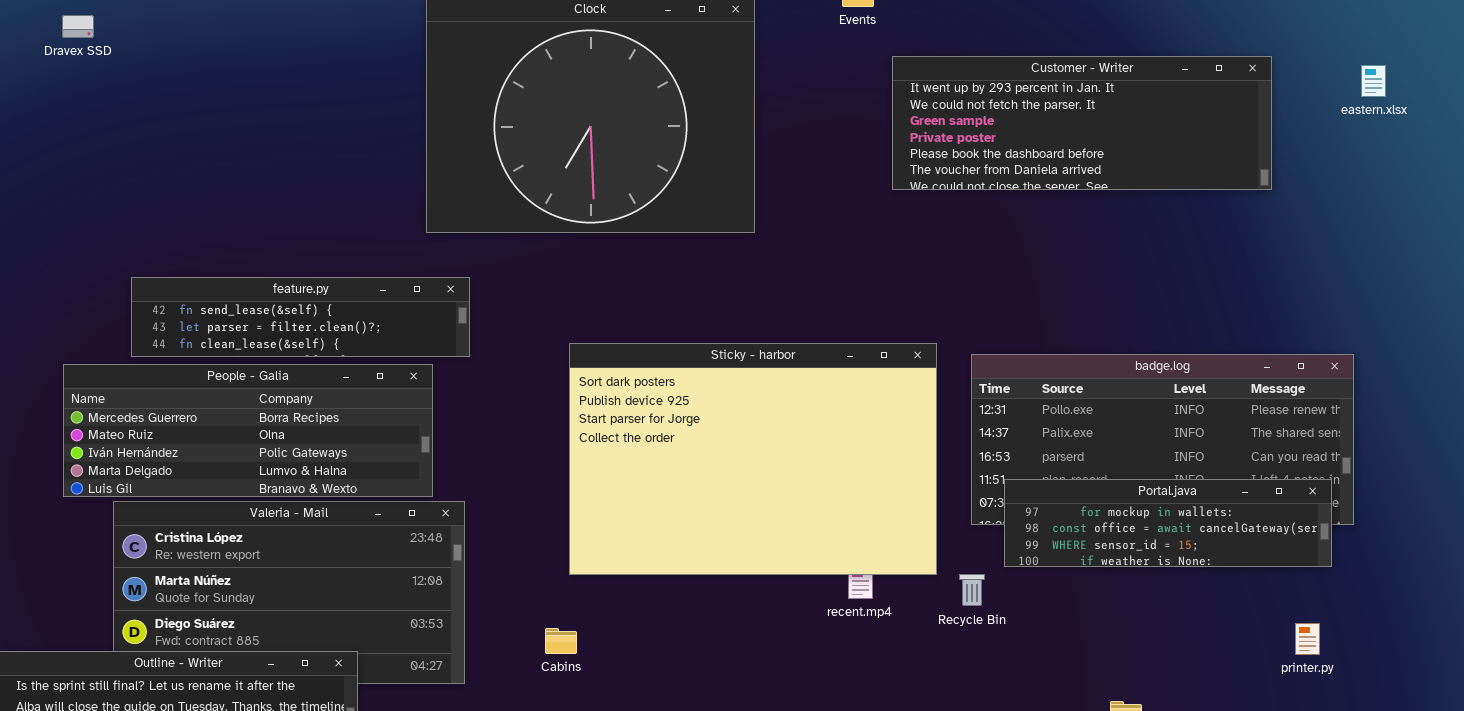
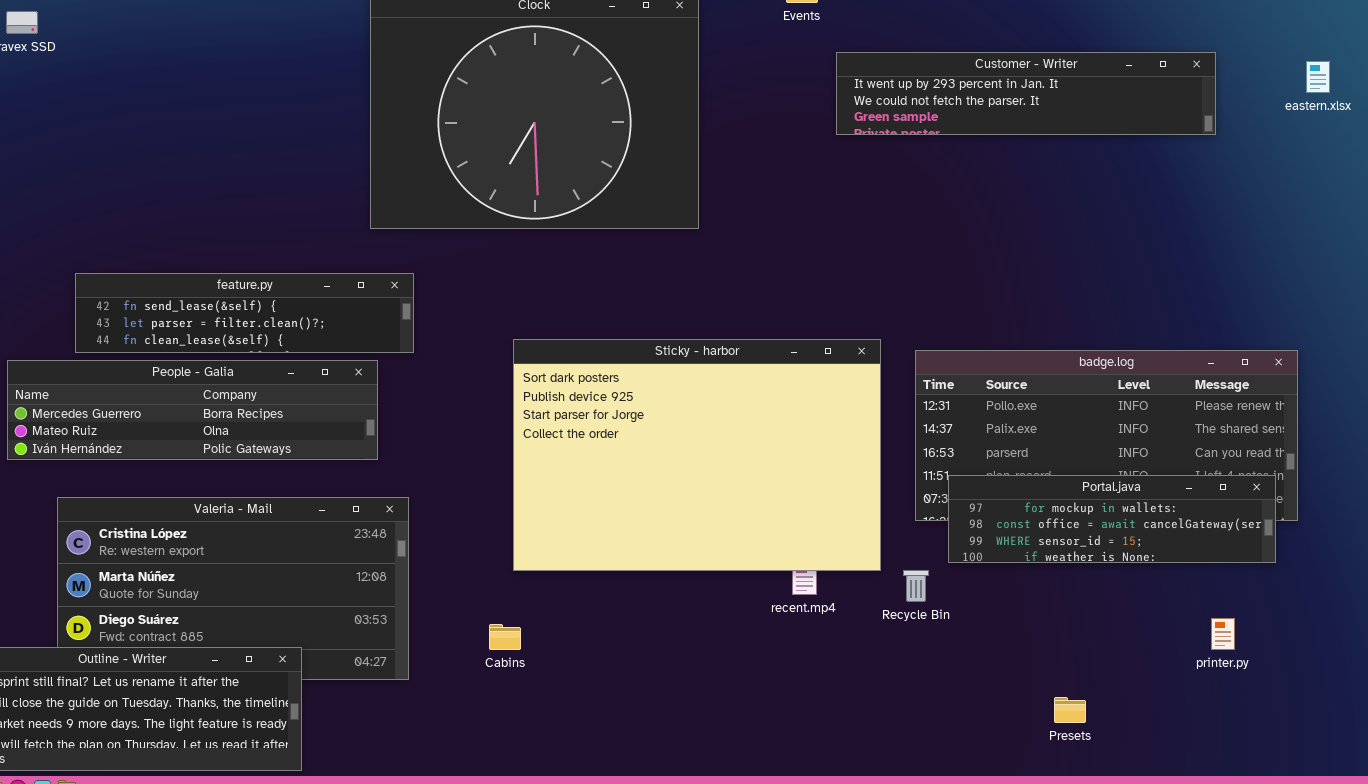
Customer - Writer: [892,56,1272,190] -> [836,52,1216,135], resized
People - Galia: [63,364,433,497] -> [7,360,378,460], resized
printer.py: [1295,623,1320,655] -> [1211,618,1235,650], moved

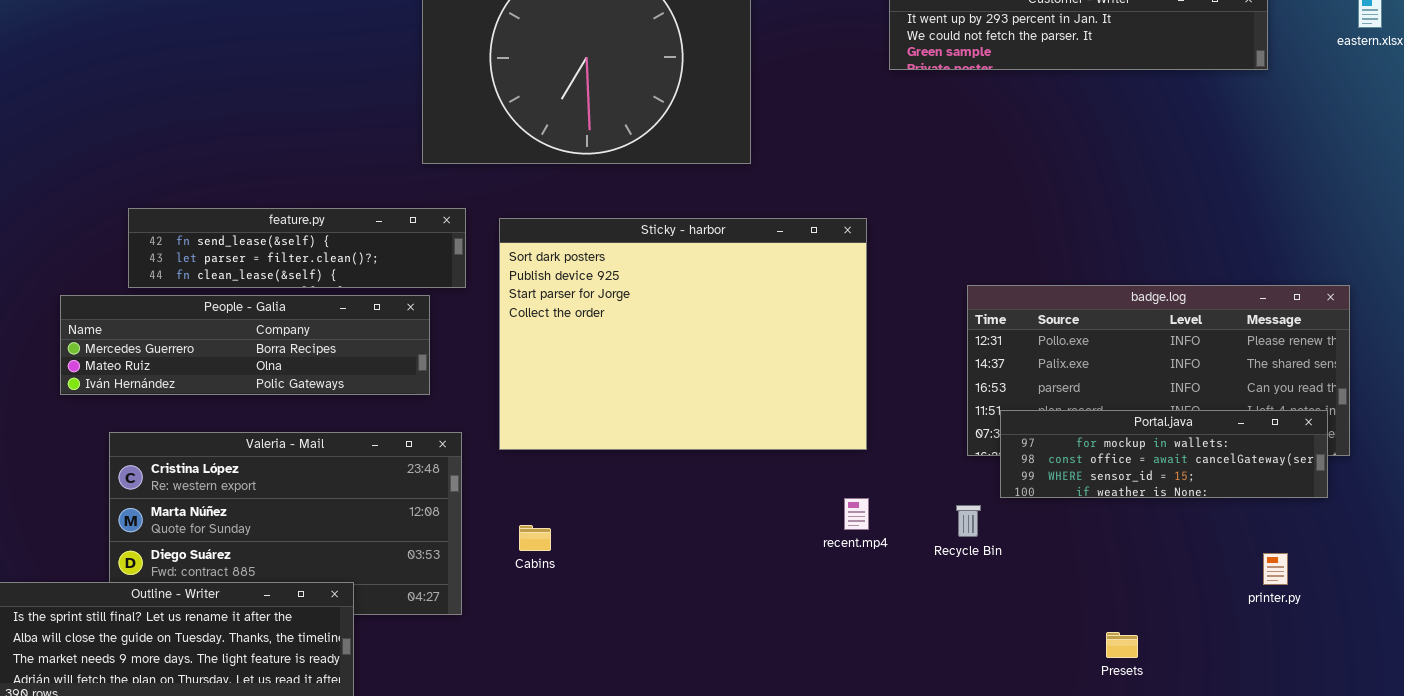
Sticky - harbor: [513,339,881,571] -> [499,218,867,450], moved
Cabins: [489,624,521,650] -> [519,525,551,551], moved

